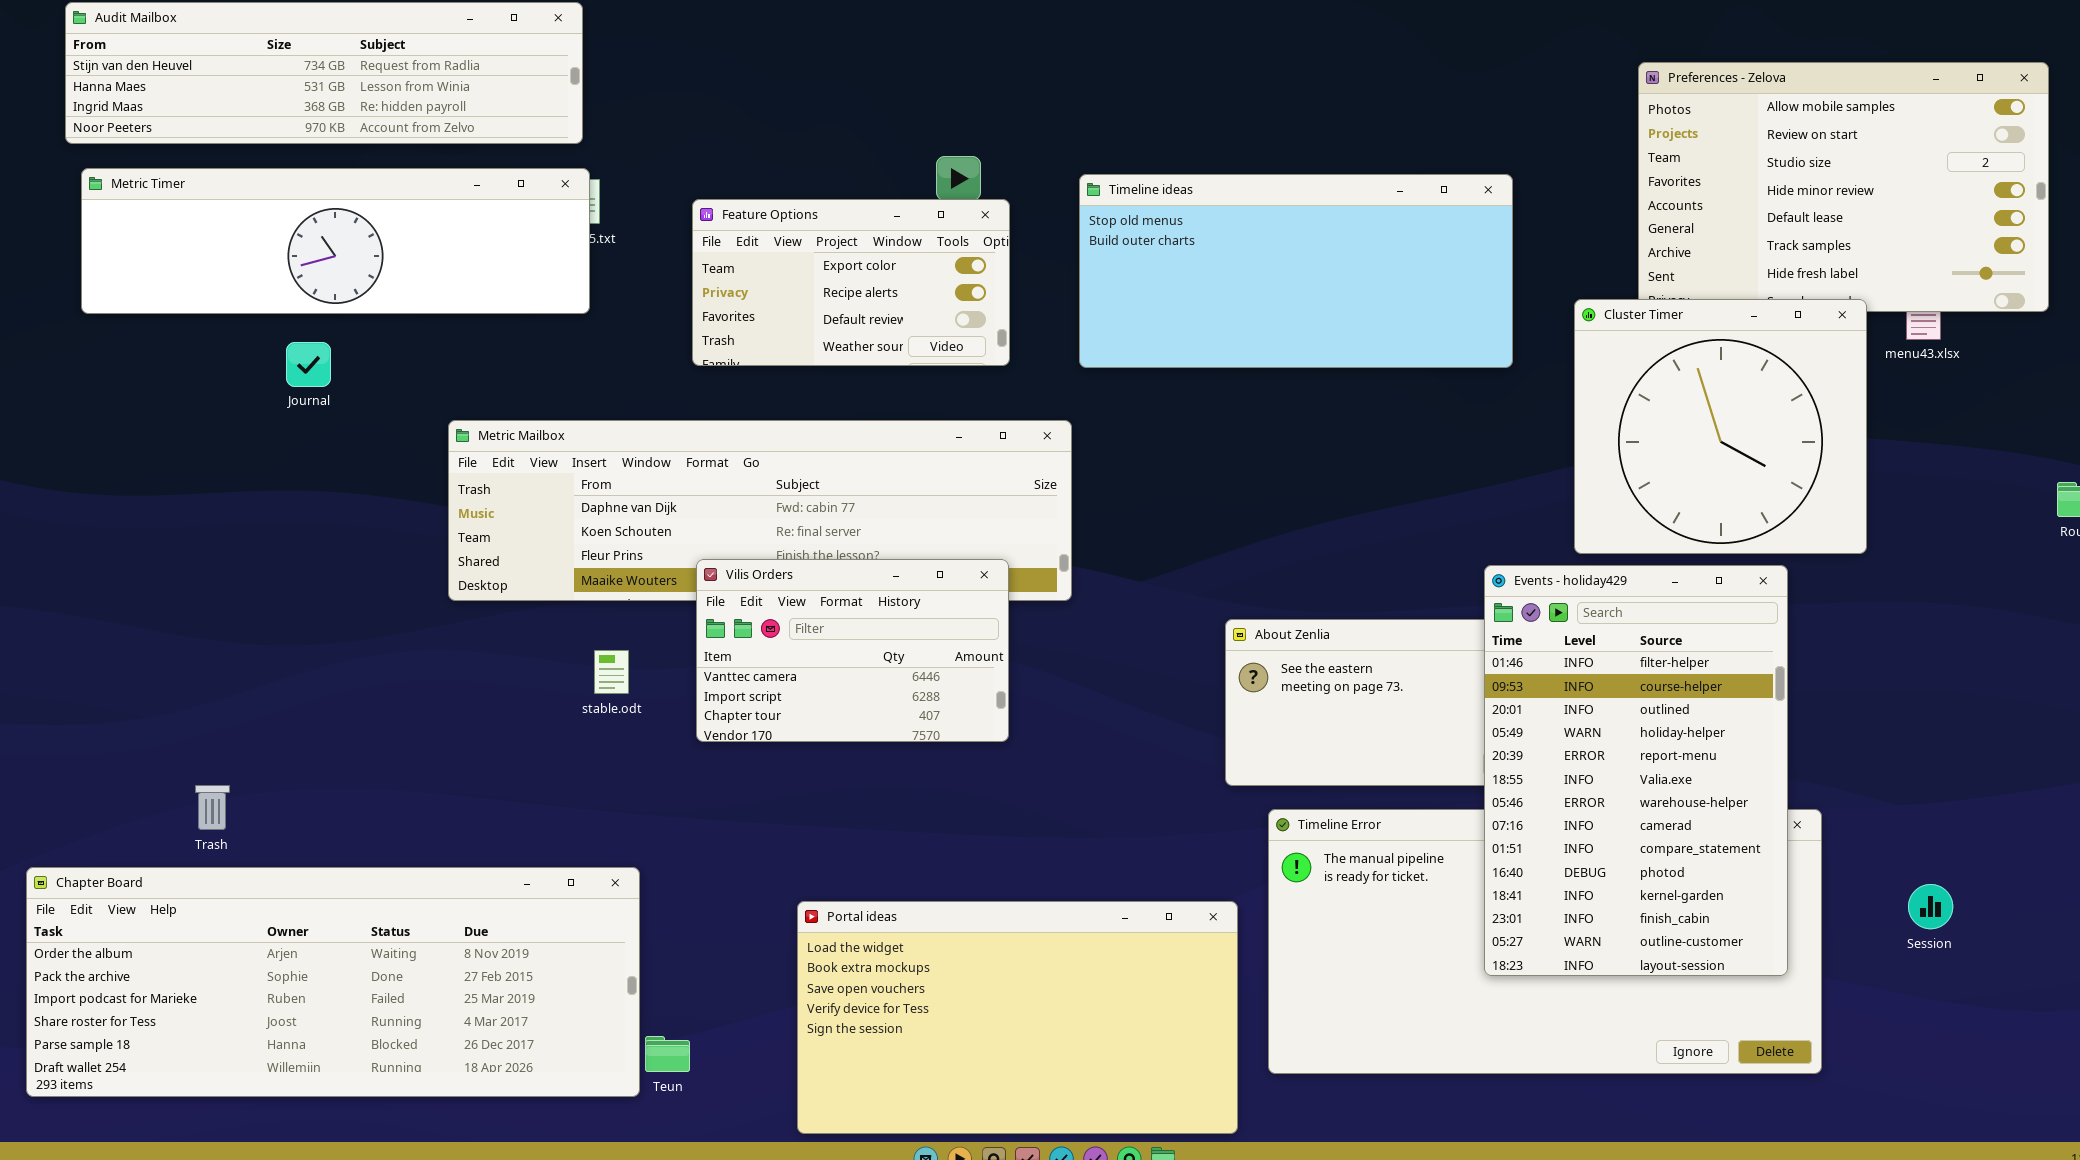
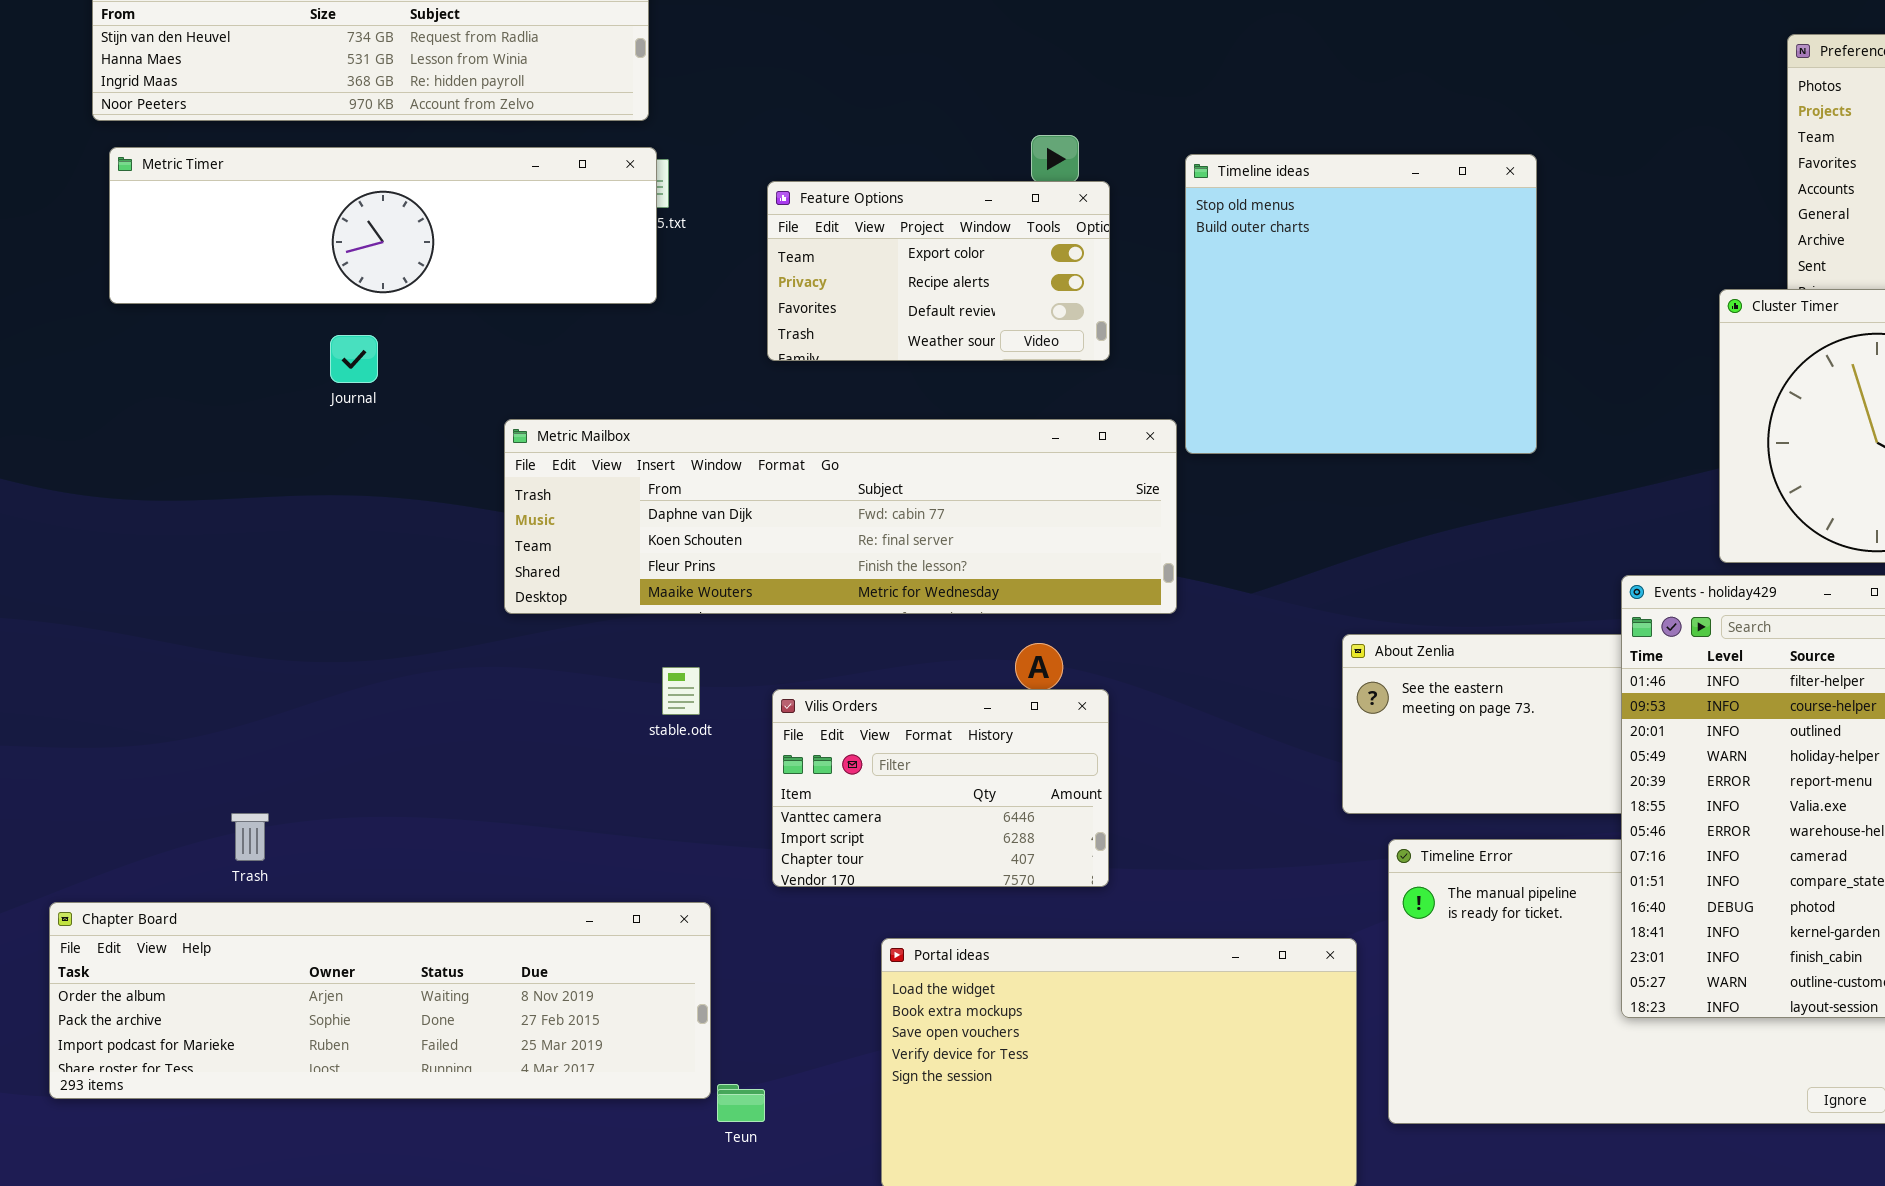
Timeline ideas: [1079,174,1513,368] -> [1185,154,1537,454], resized
Vilis Orders: [696,559,1009,742] -> [772,689,1109,887], moved
Chapter Board: [26,867,640,1097] -> [49,902,711,1099], resized

